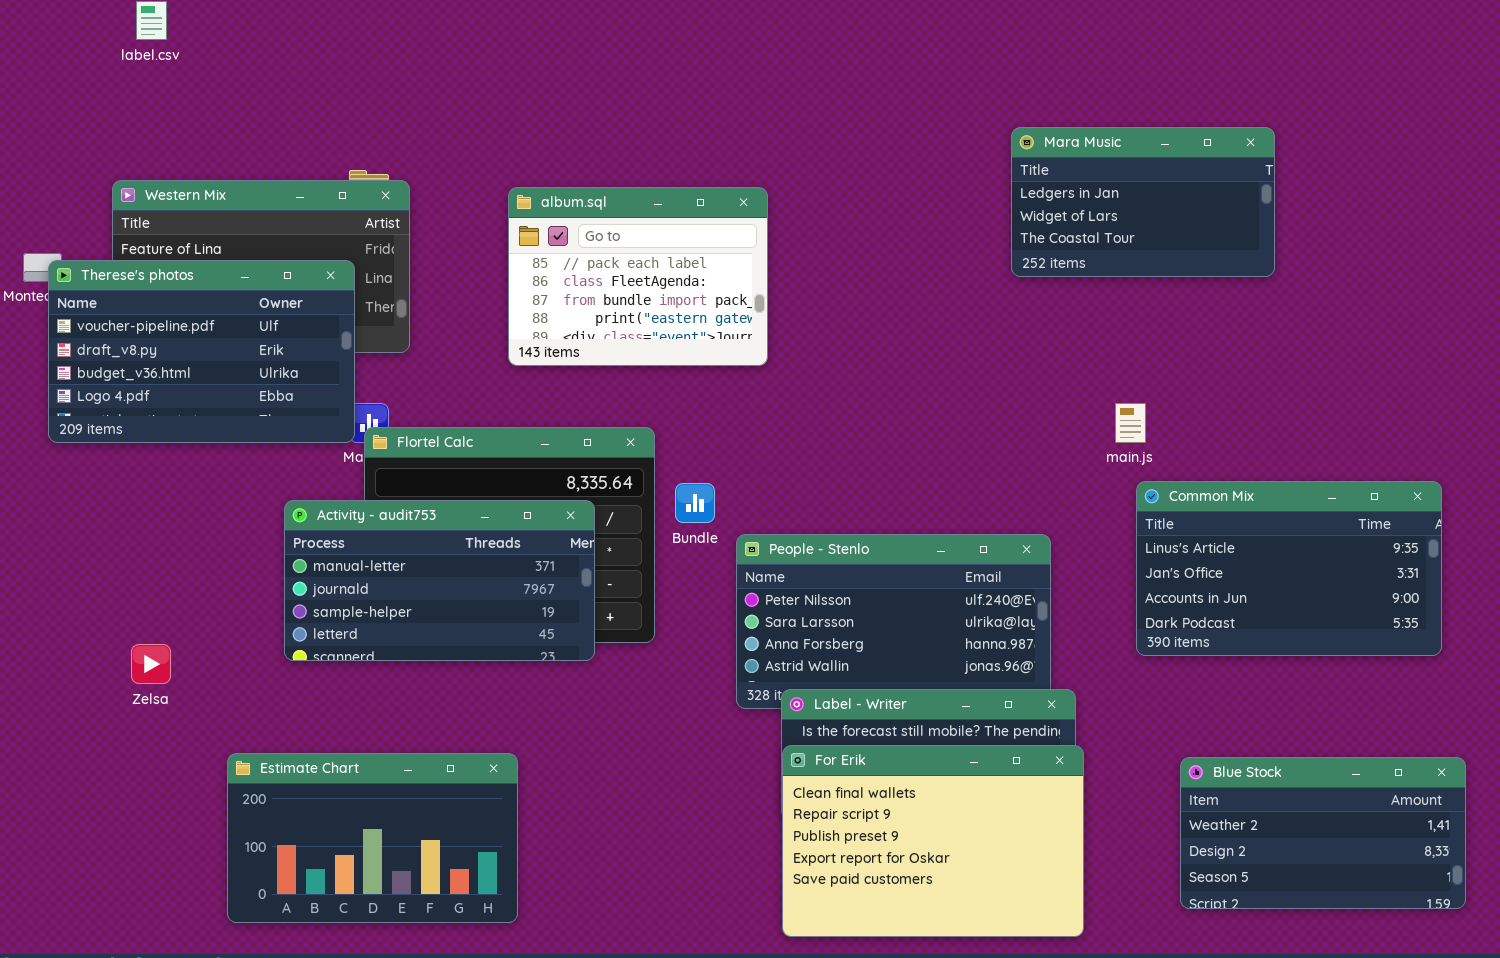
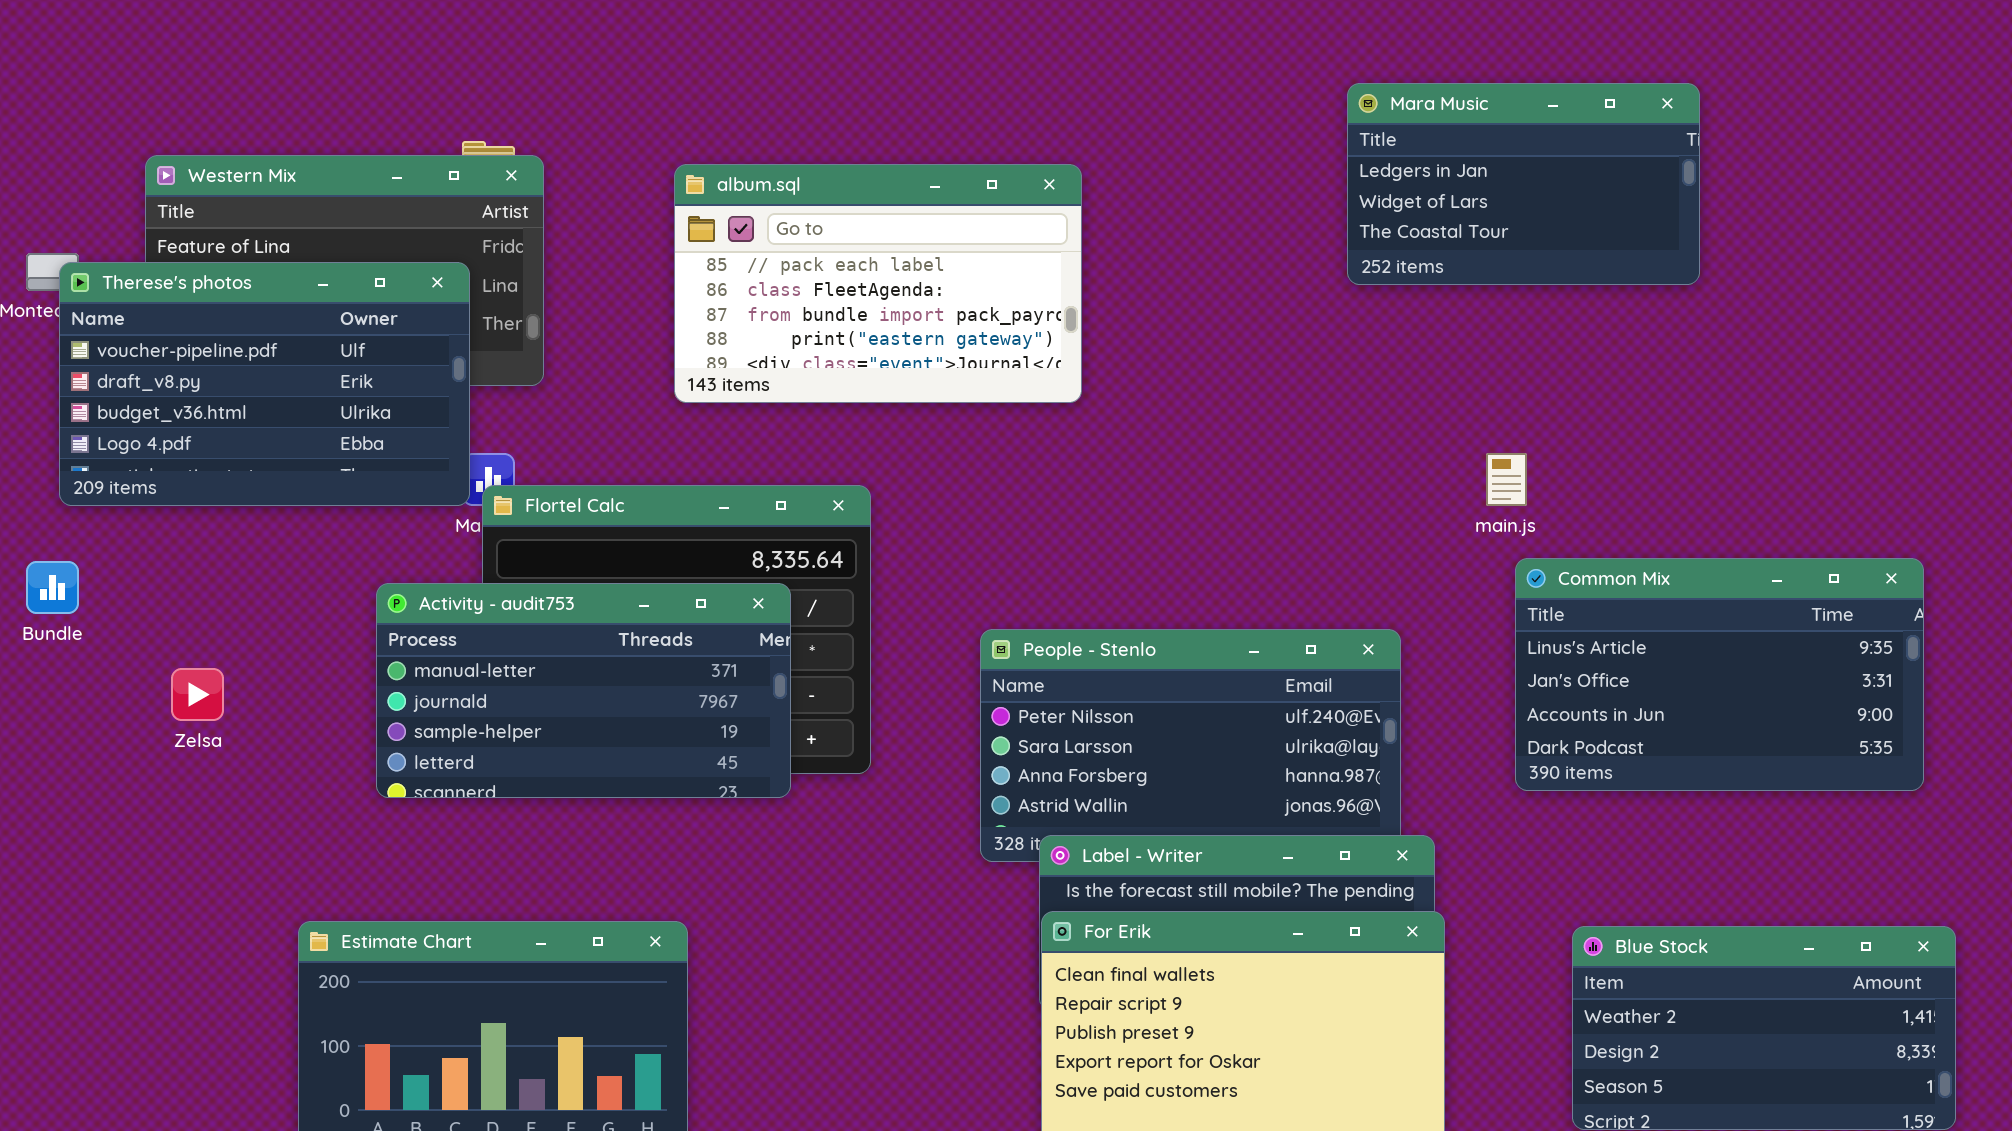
album.sql: [508,187,768,366] -> [674,164,1082,403], resized
Bundle: [675,483,715,523] -> [26,561,79,614], moved
Zelsa: [131,644,171,684] -> [171,668,224,721], moved

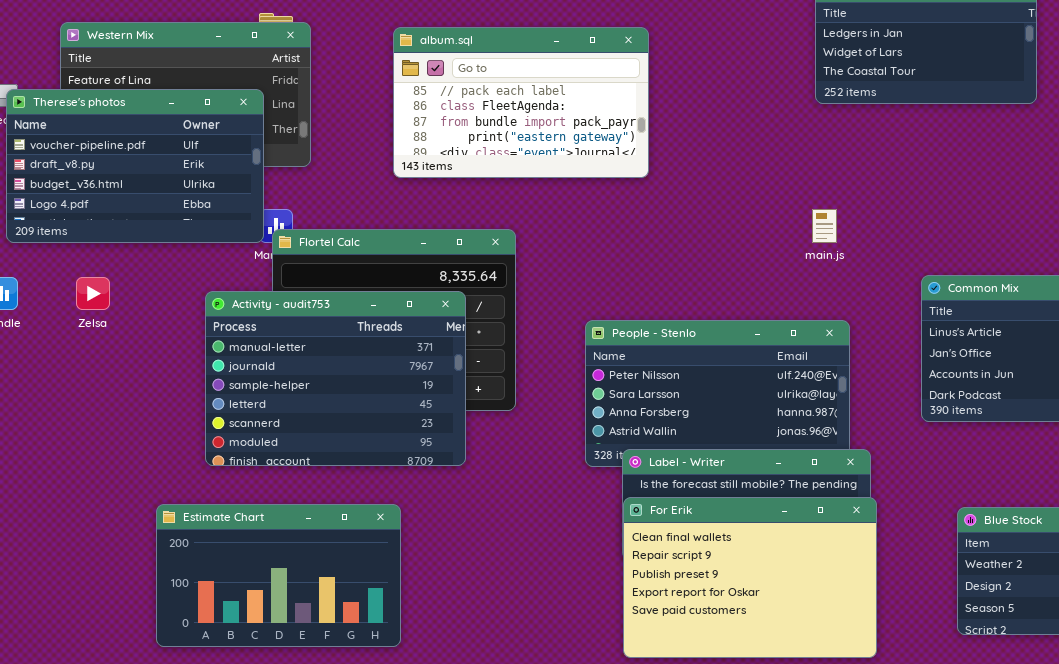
main.js: [1486,453,1527,506] -> [812,209,837,243], moved
Activity - audit753: [376,583,791,798] -> [205,291,466,466], resized
Zelsa: [171,668,224,721] -> [76,277,110,310], moved

